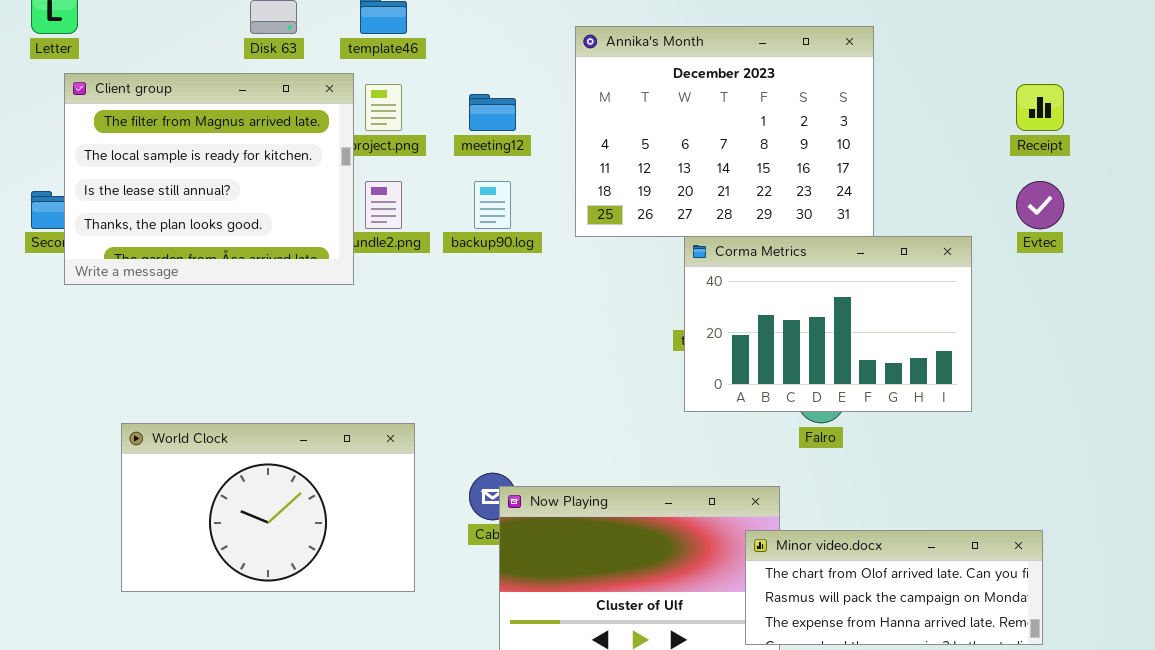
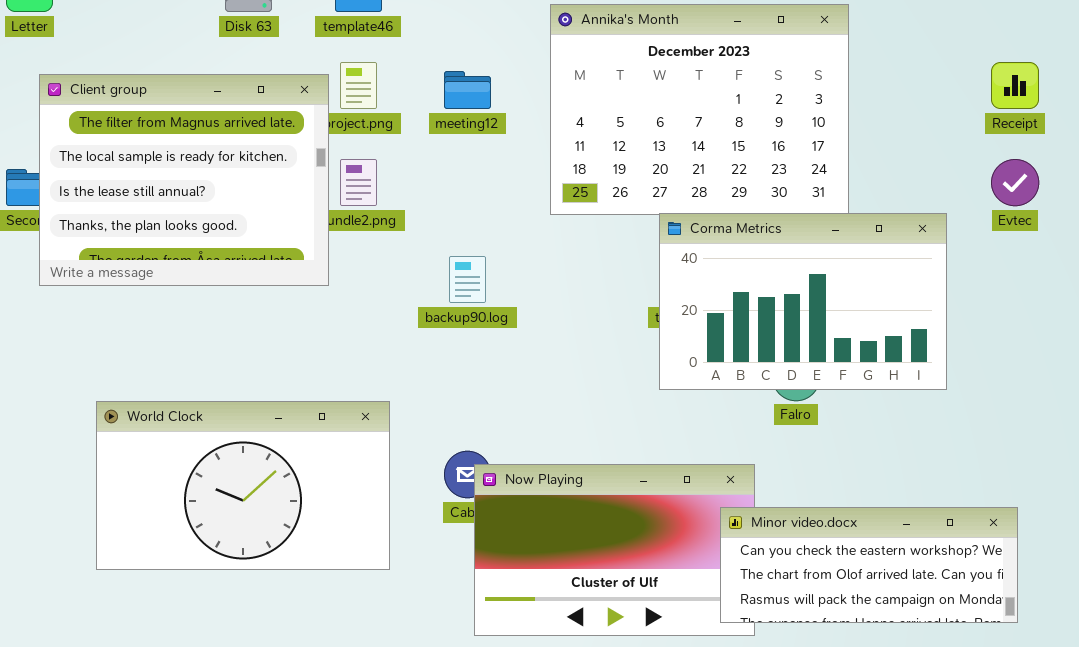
Client group: [64,73,354,285] -> [39,74,329,286], moved
backup90.log: [474,181,511,229] -> [449,256,486,303], moved
Minor video.docx: [745,530,1043,645] -> [720,507,1018,623], scrolled up 1 row

